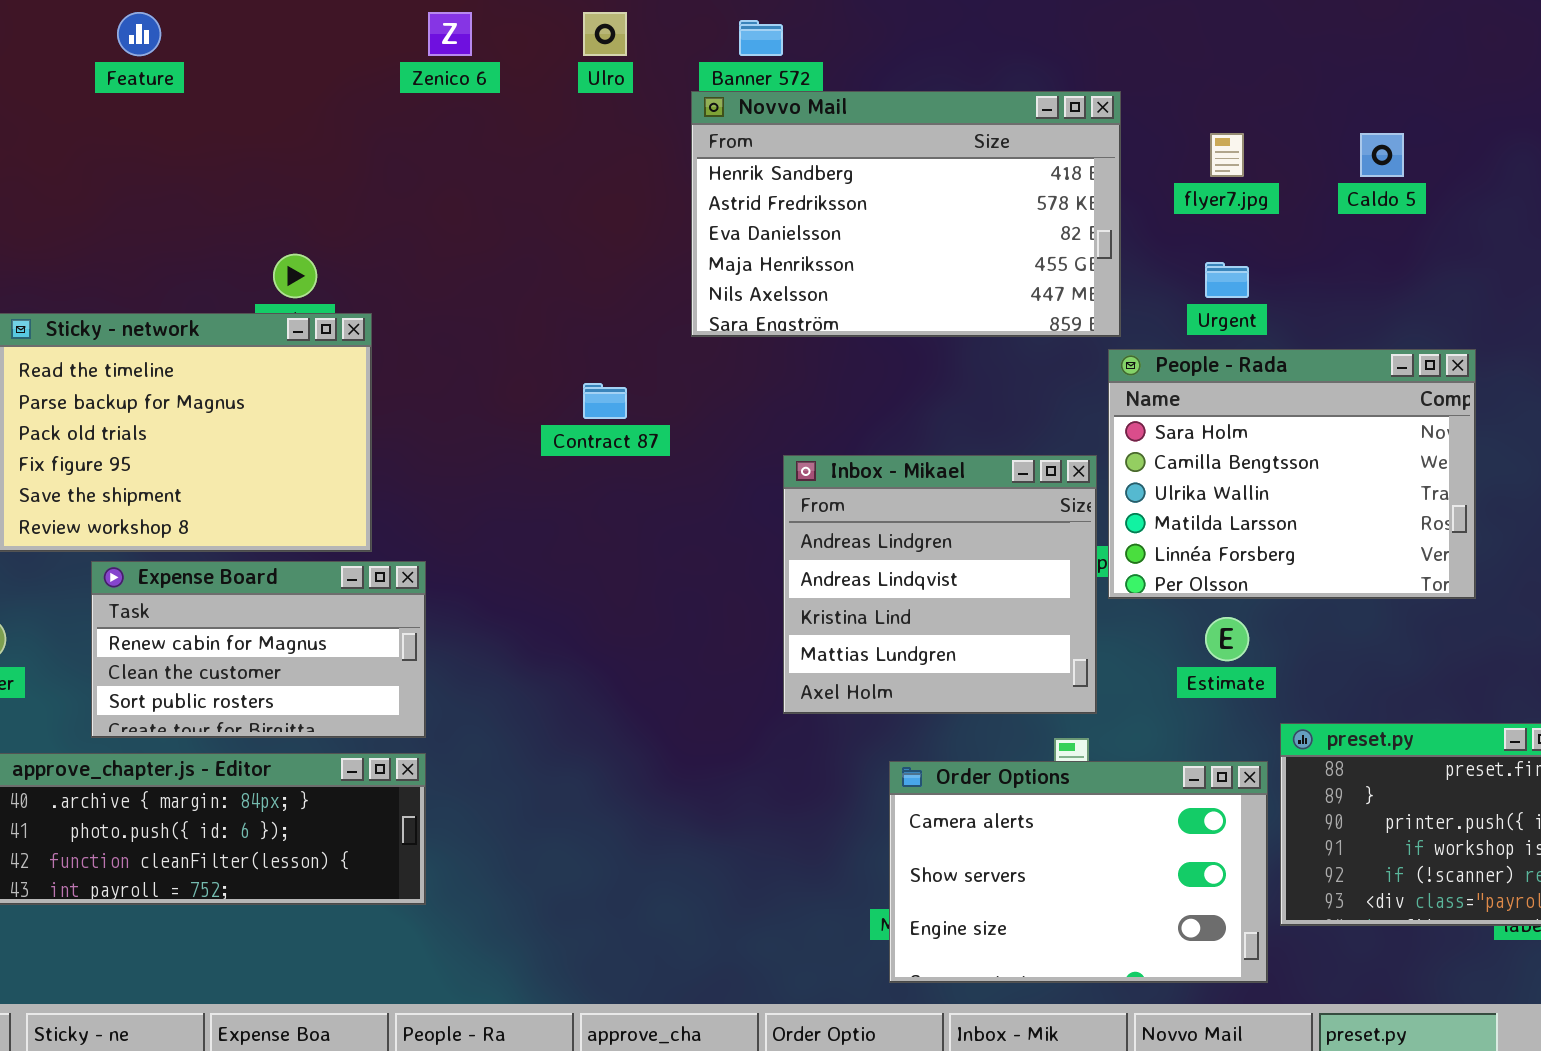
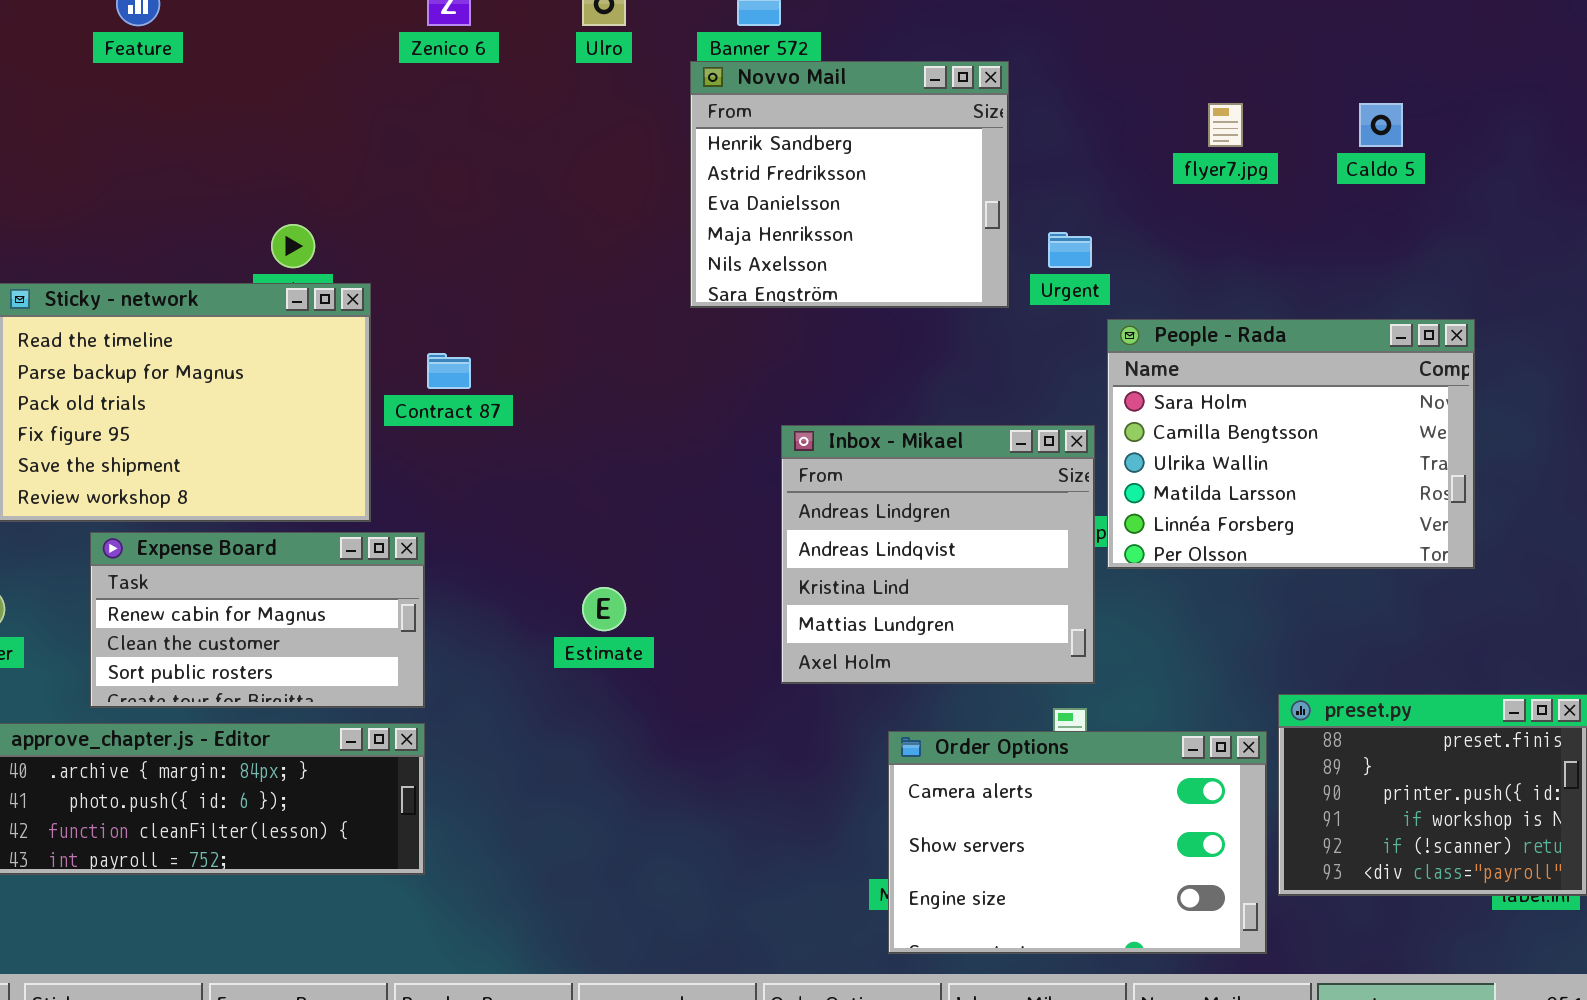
Novvo Mail: [691,91,1121,337] -> [690,61,1009,308], resized
Urgent: [1205,262,1249,298] -> [1048,232,1092,268], moved
Contract 87: [583,383,627,419] -> [427,353,471,389], moved
Estimate: [1205,617,1249,661] -> [582,587,626,631], moved

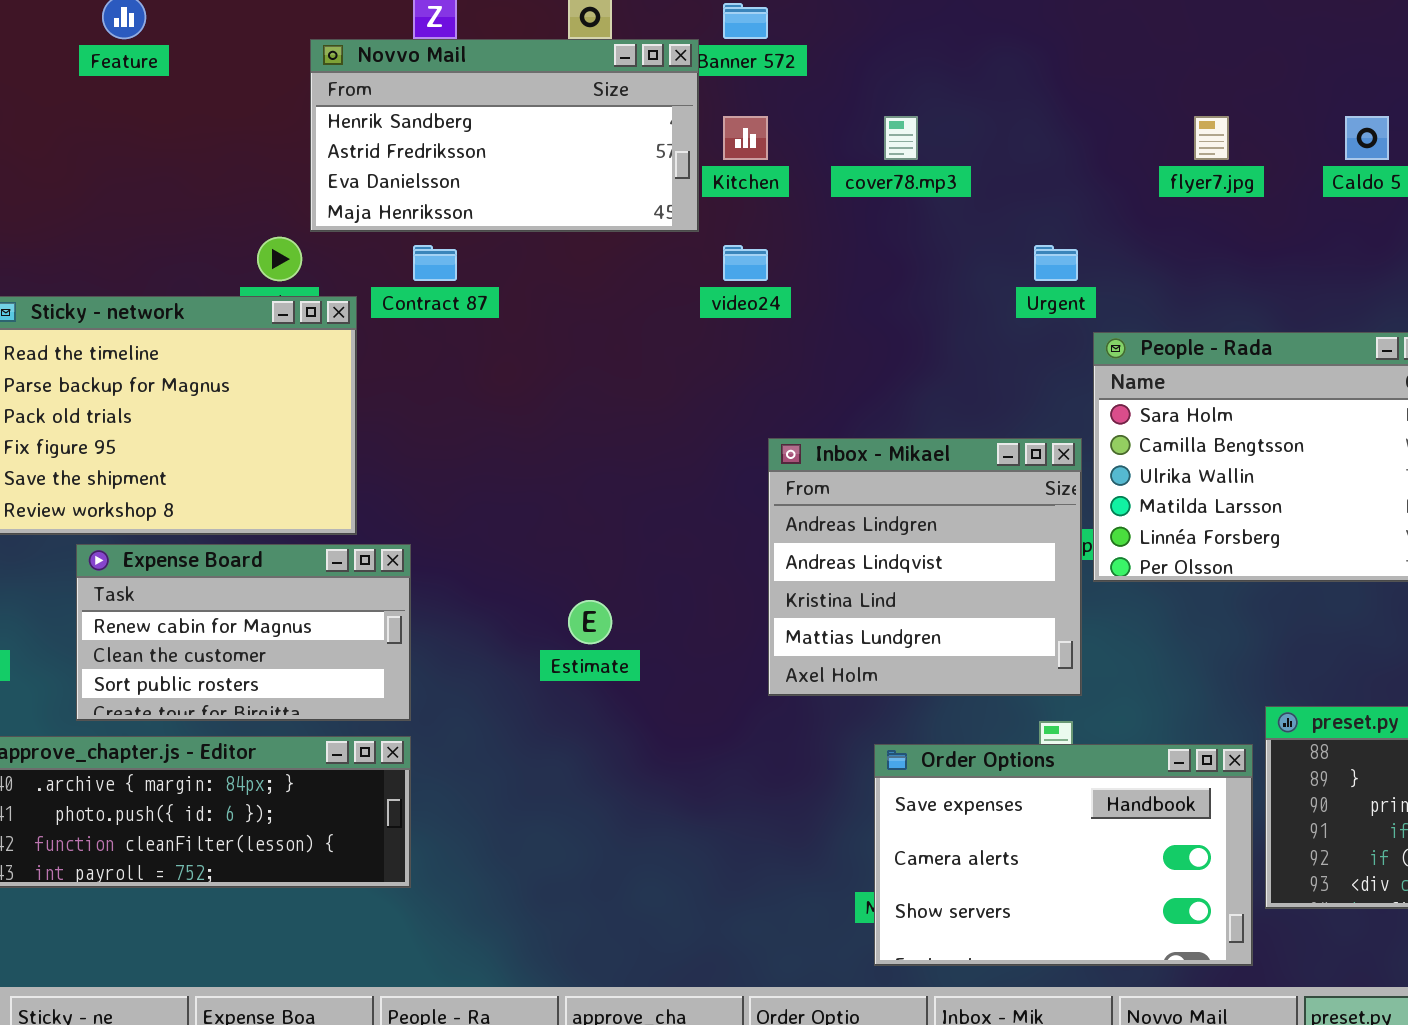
Novvo Mail: [690,61,1009,308] -> [310,39,699,232], moved, resized
Contract 87: [427,353,471,389] -> [413,245,457,281], moved
Order Options: [888,731,1267,954] -> [874,744,1253,966], scrolled up 1 row

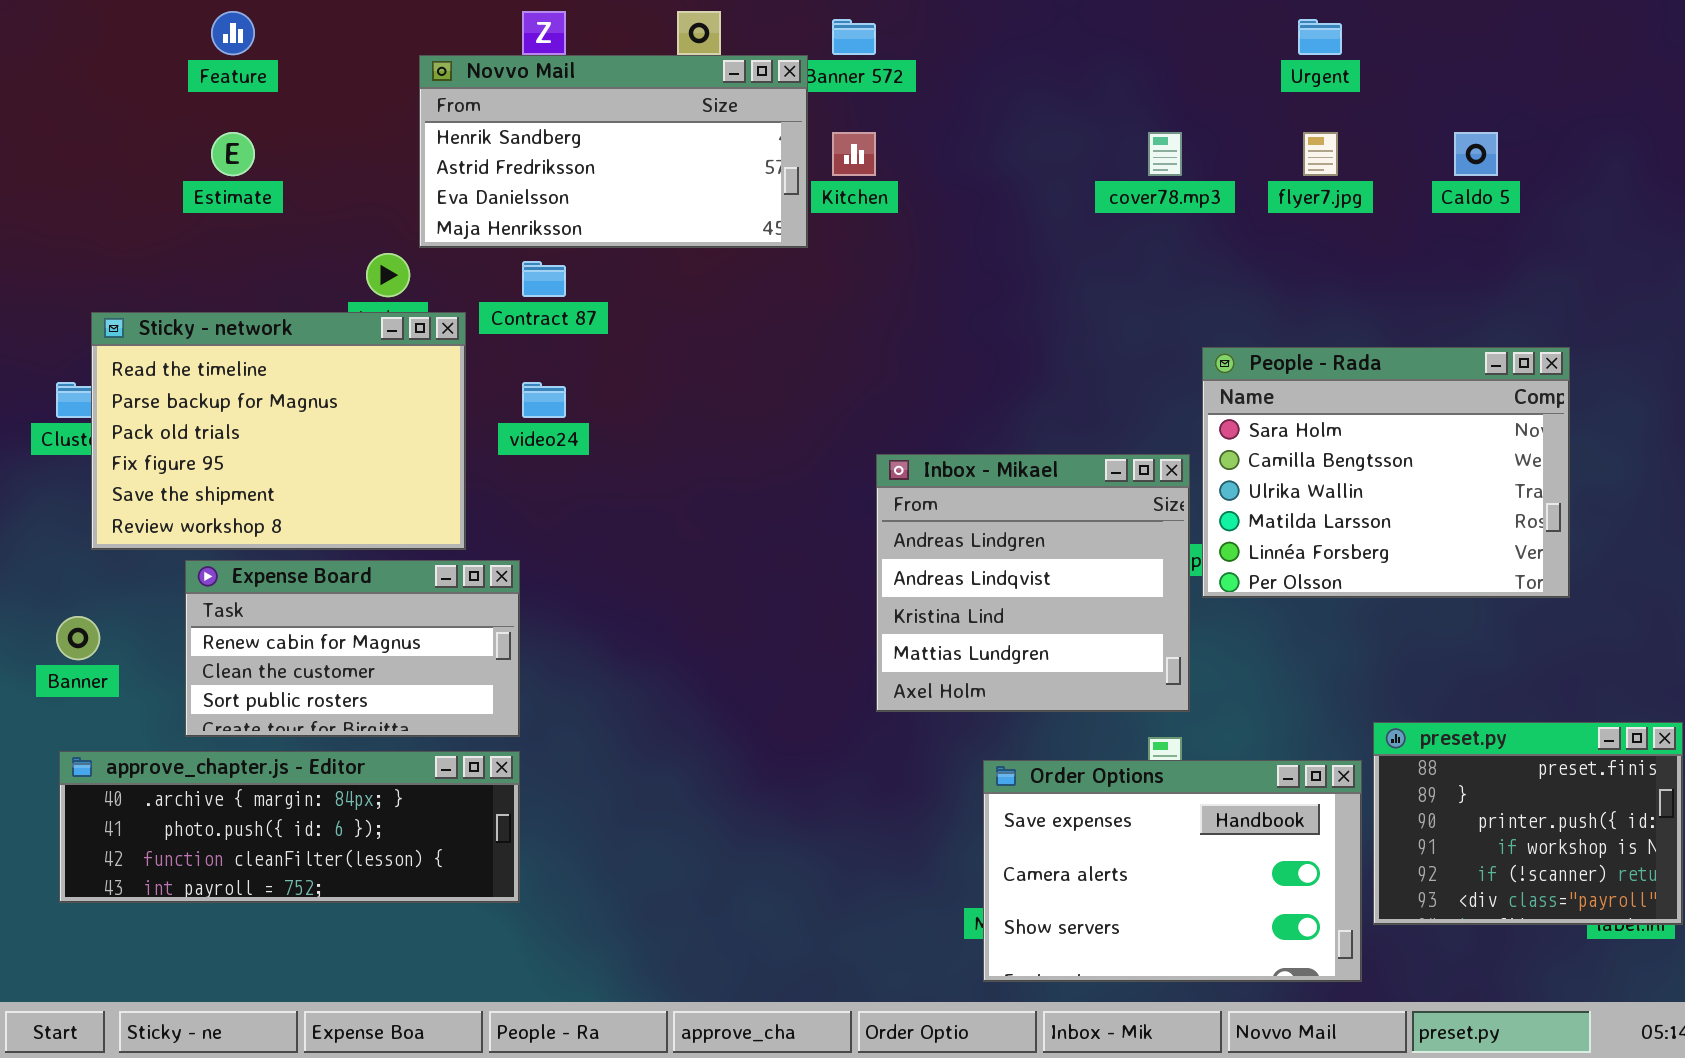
cover78.mp3: [884,116,918,160] -> [1148,132,1182,176], moved
video24: [723,245,768,281] -> [522,382,566,418], moved
Urgent: [1034,245,1078,281] -> [1298,19,1342,55], moved
Estimate: [568,600,612,644] -> [211,132,255,176], moved

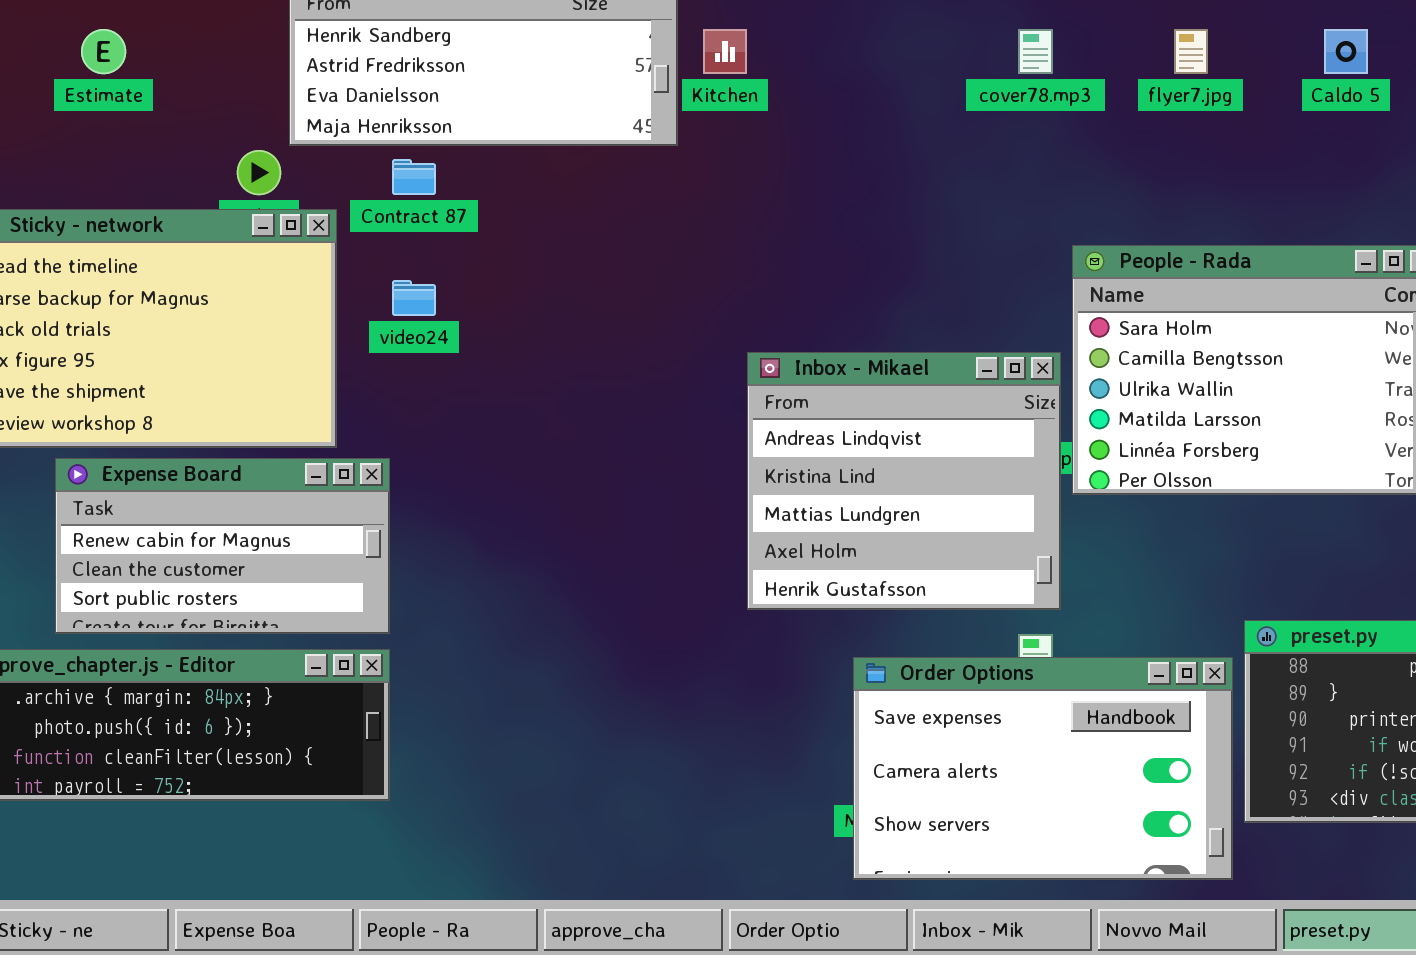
Inbox - Mikael: [876,454,1190,712] -> [747,352,1061,610], scrolled down 1 row

